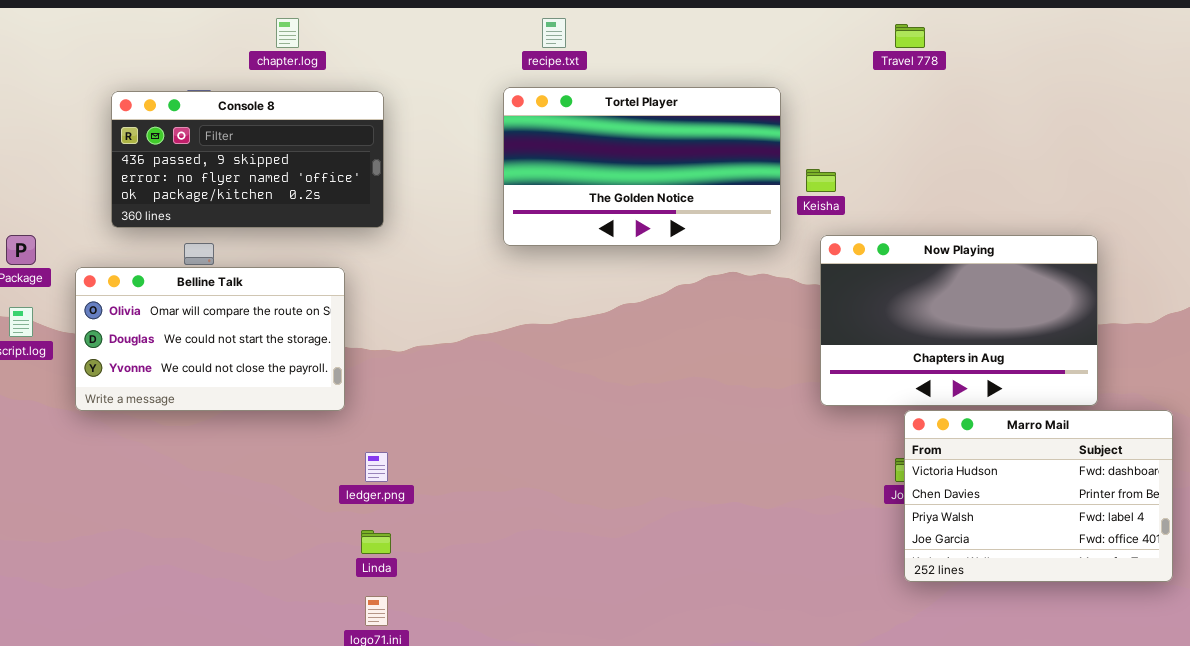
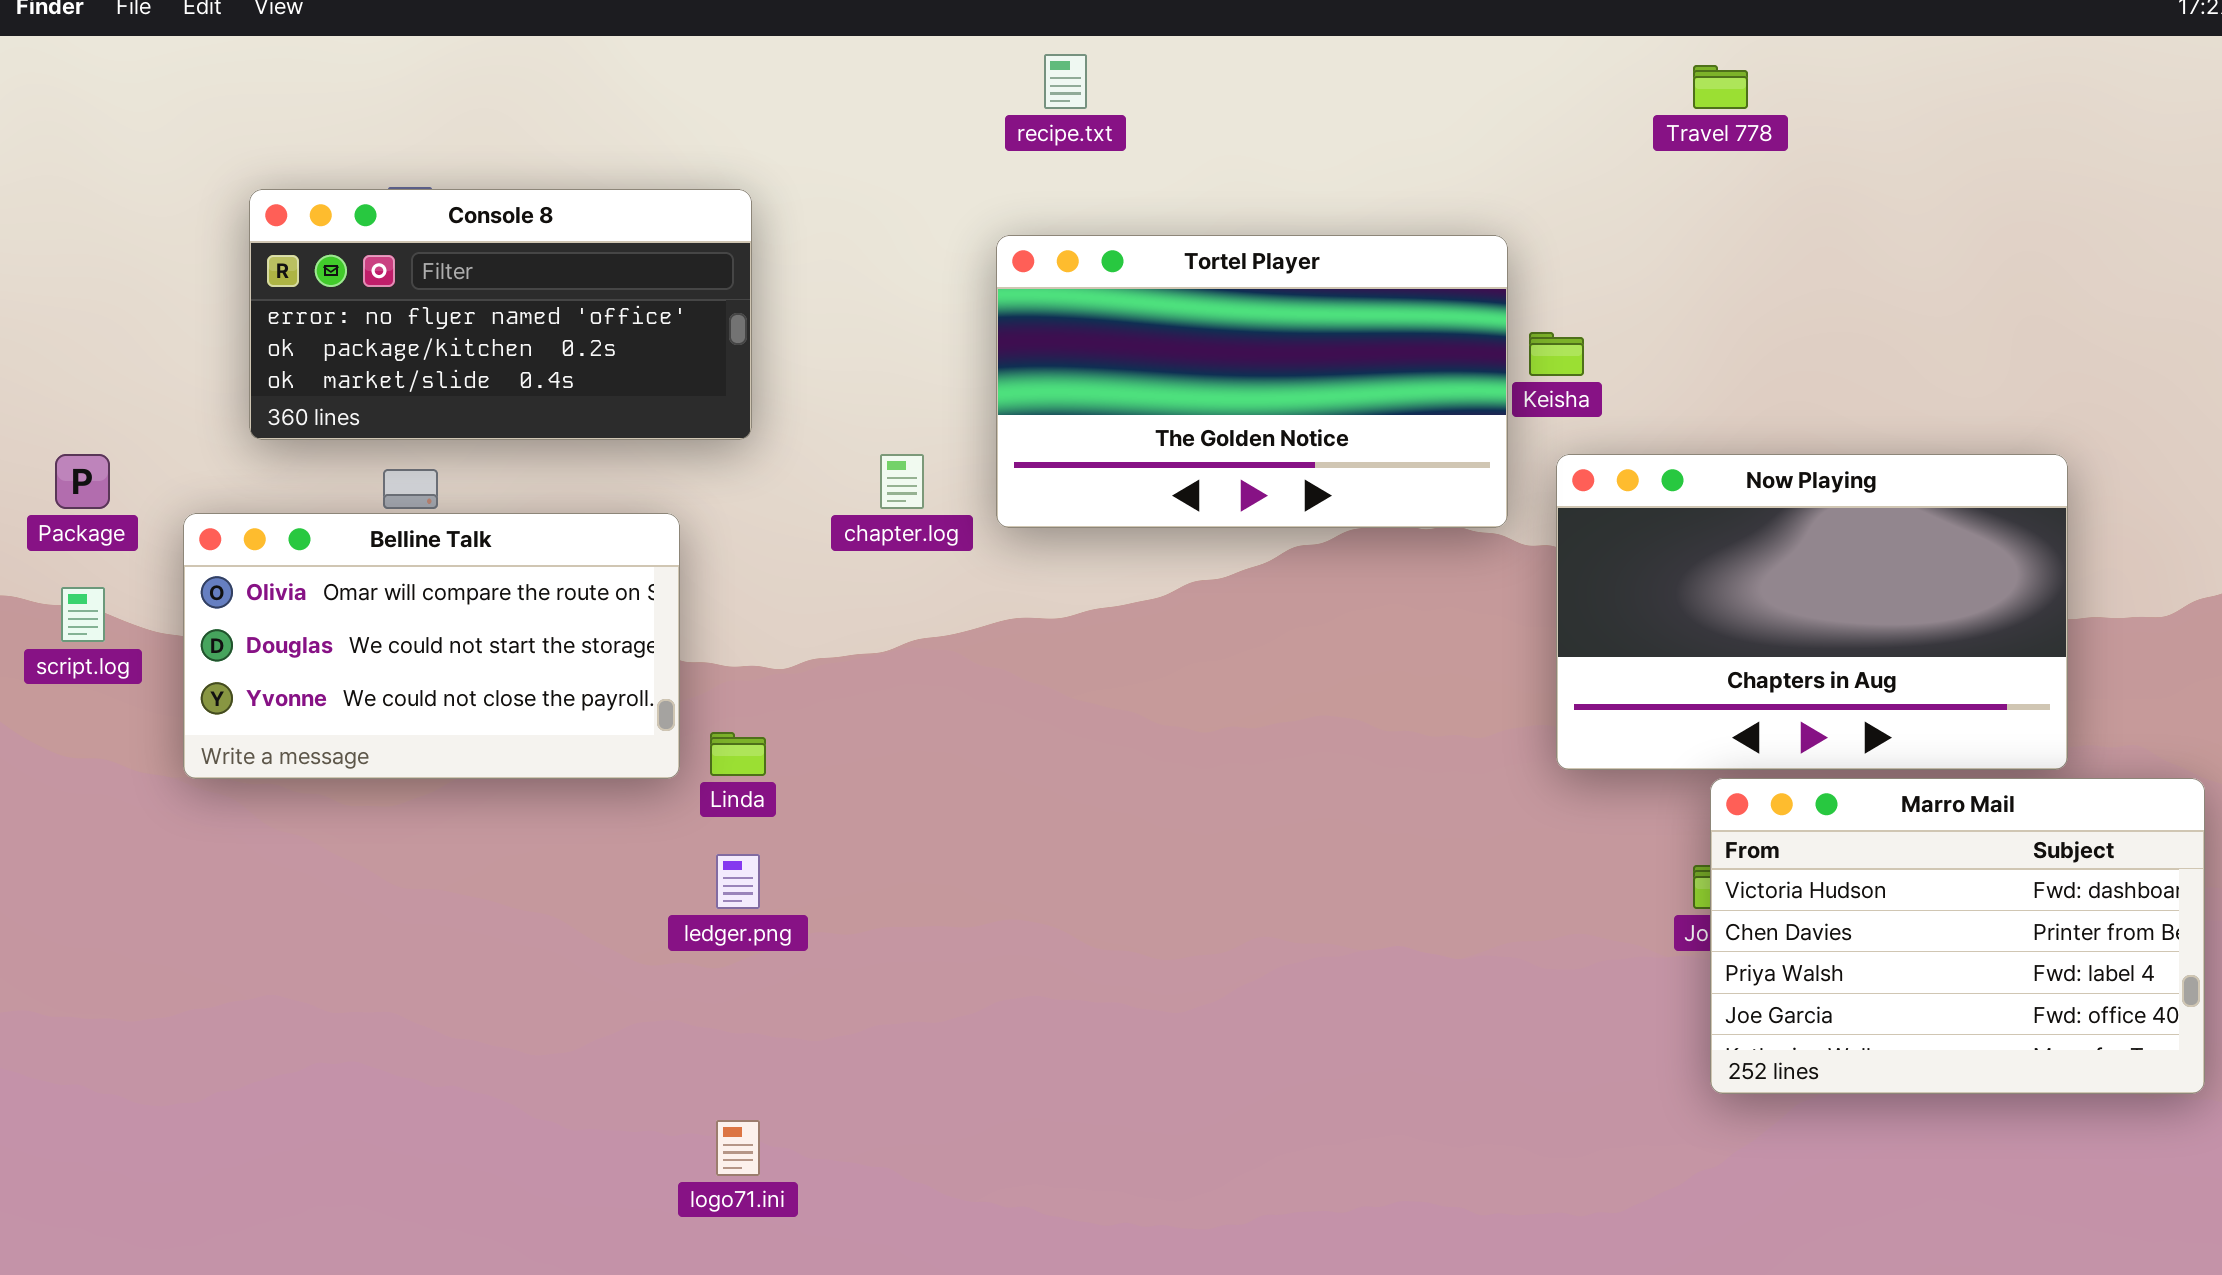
chapter.log: [276,18,299,48] -> [880,454,924,509], moved
Tortel Player: [503,87,781,246] -> [996,235,1508,528], moved
Console 8: [111,91,384,228] -> [249,189,752,440], scrolled down 1 row
Linda: [361,530,391,554] -> [710,732,766,776], moved

